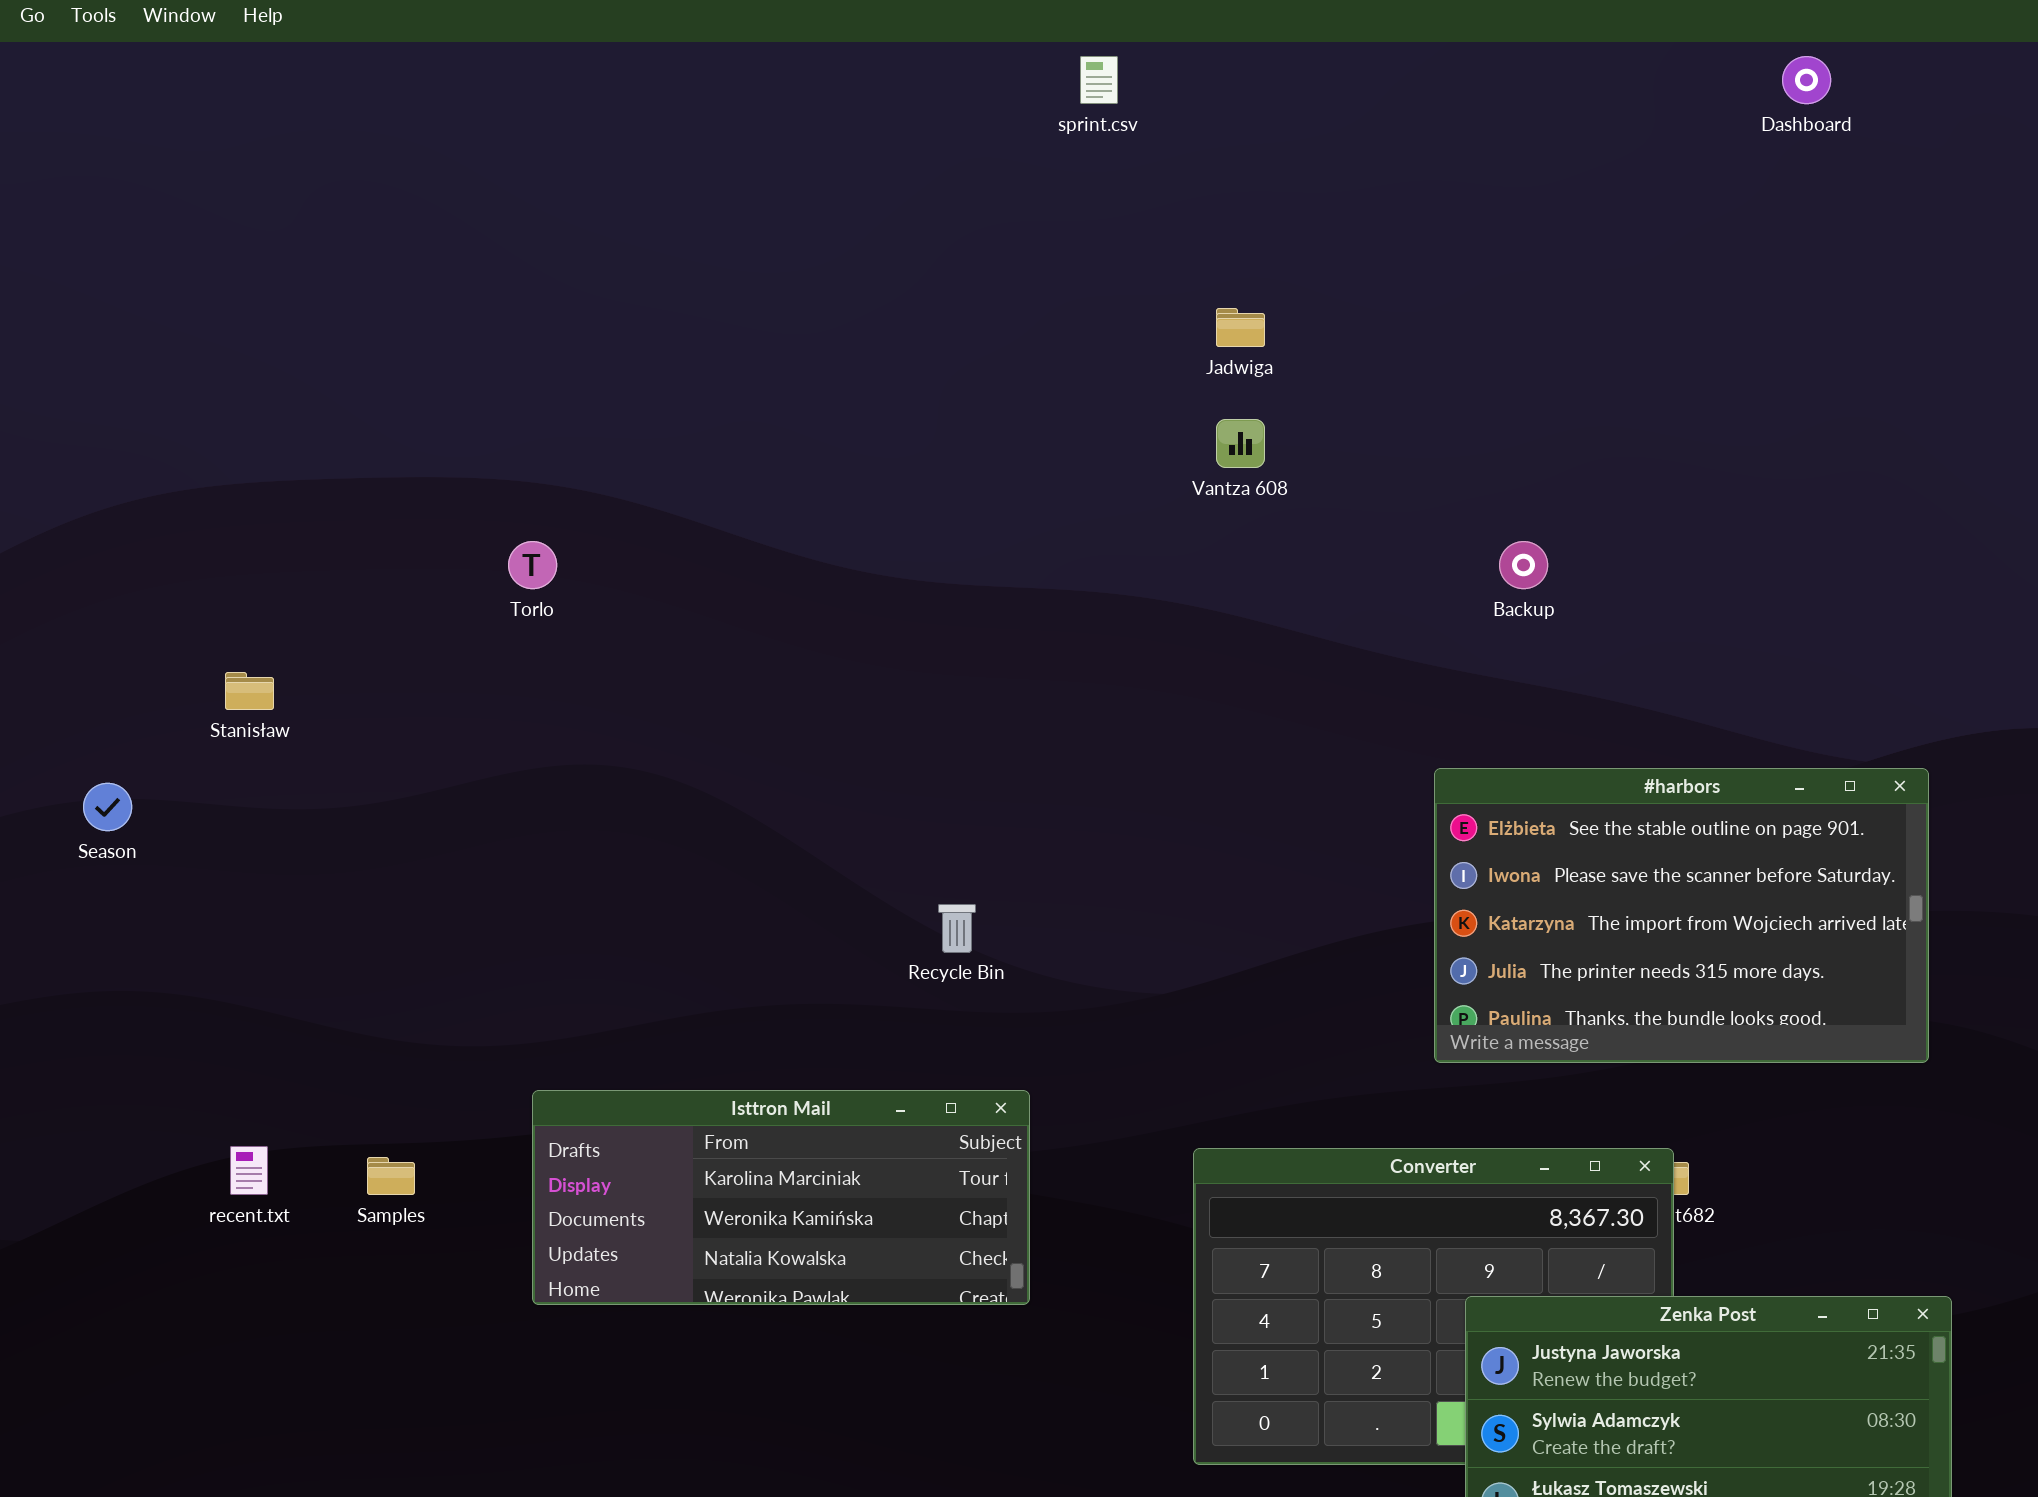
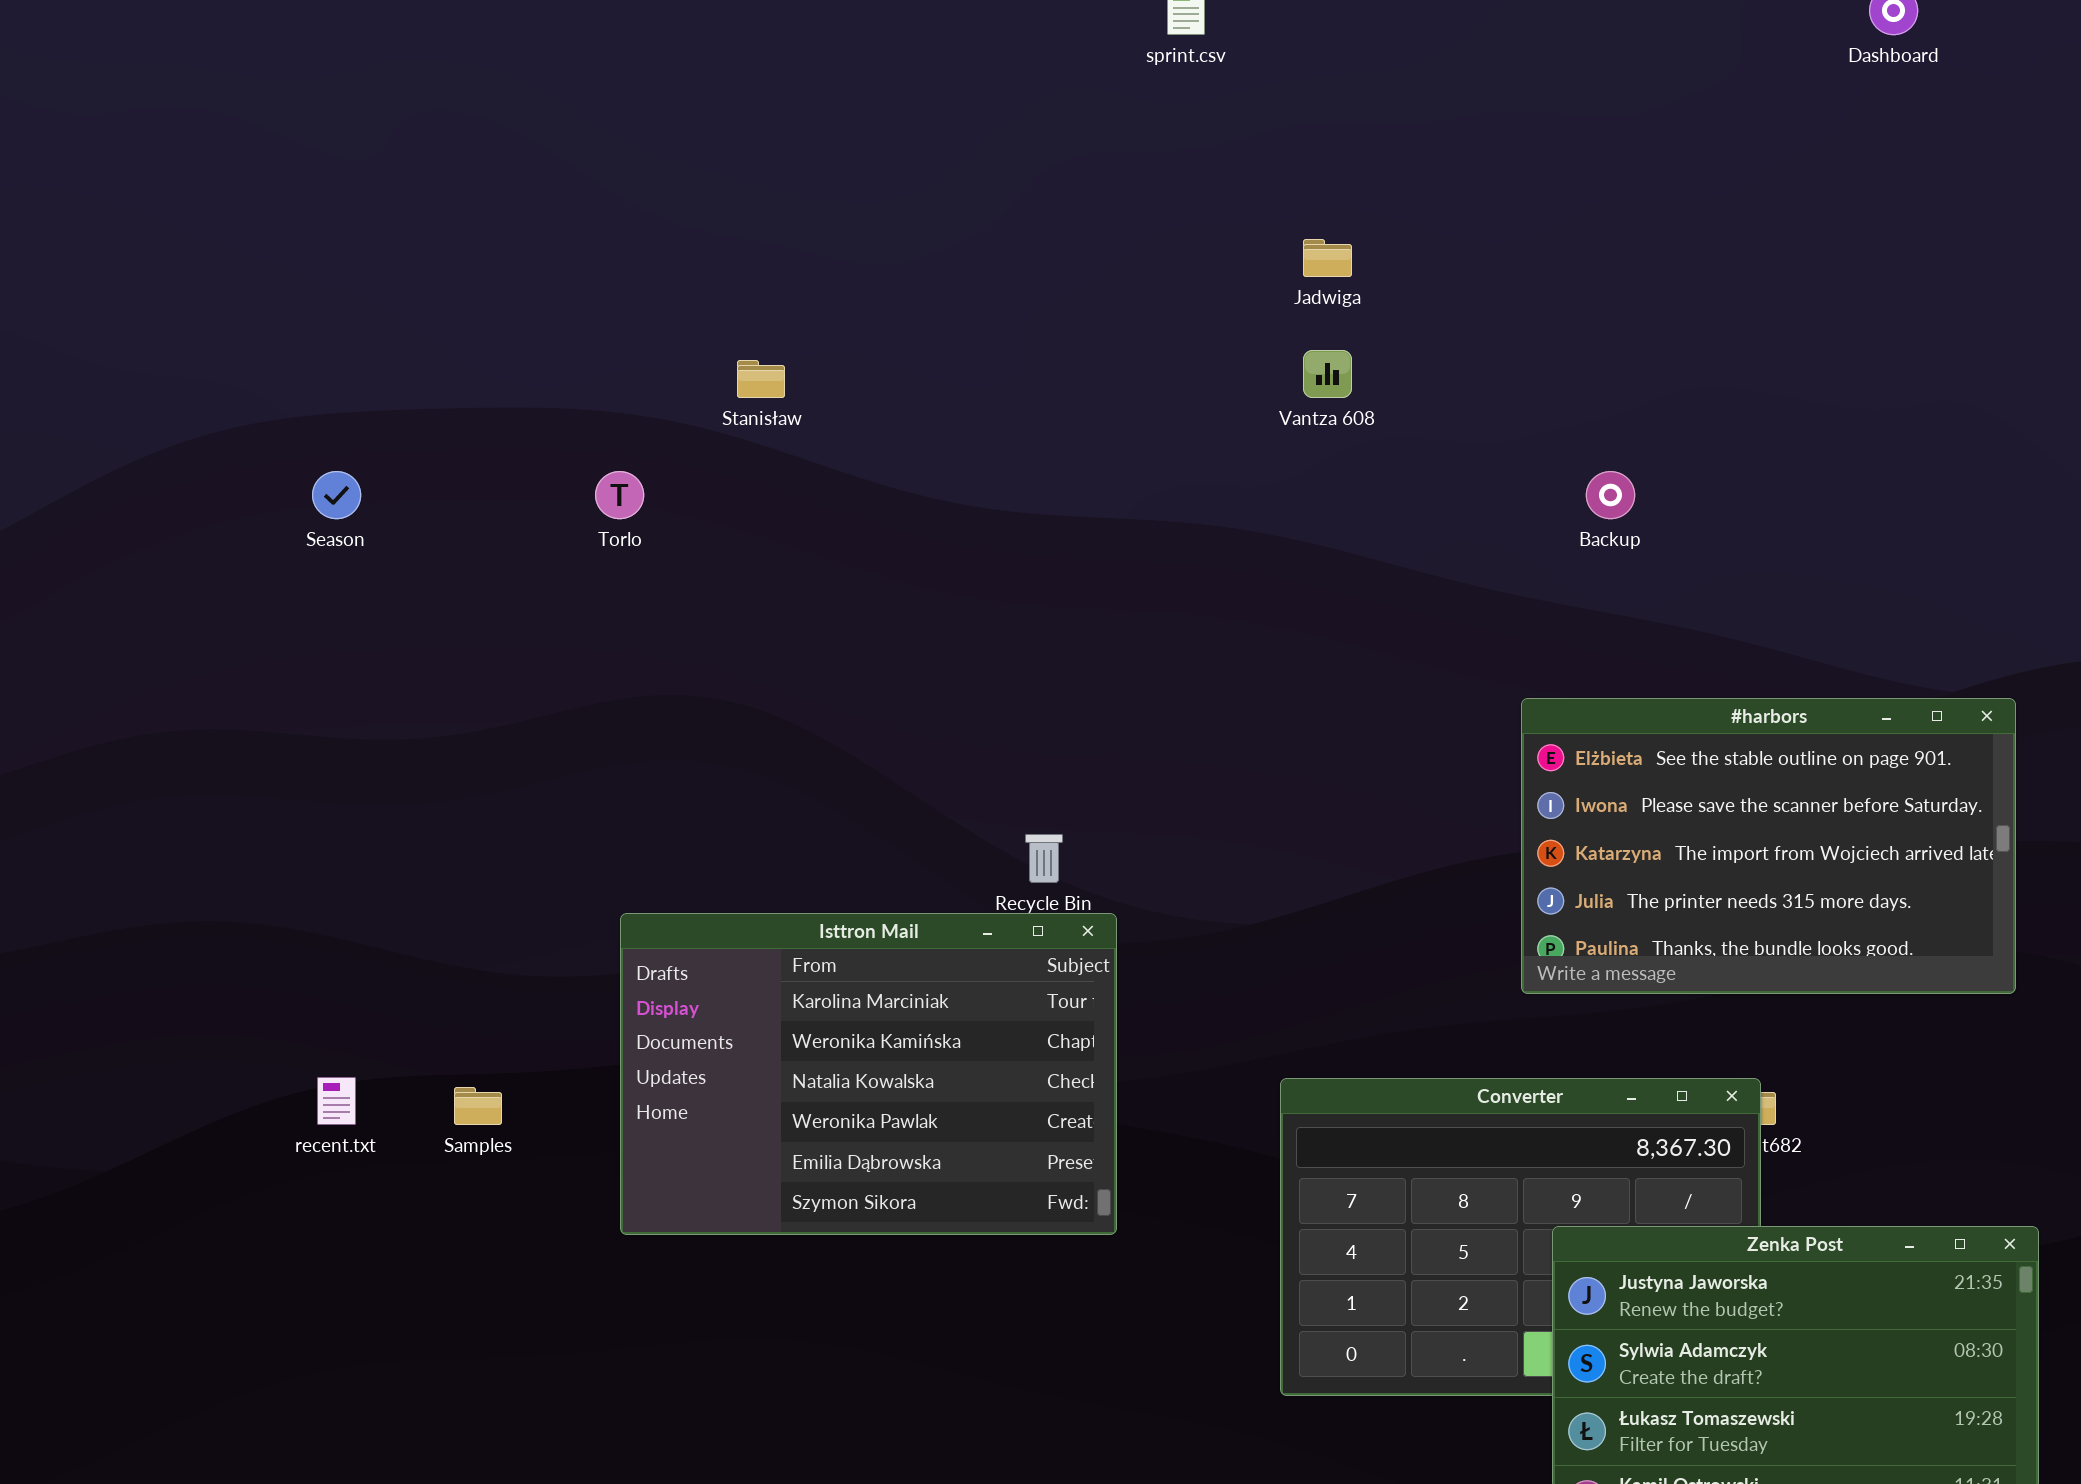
Stanisław: [225,672,274,710] -> [737,360,785,398], moved
Season: [83,783,132,831] -> [312,471,361,519], moved
Isttron Mail: [532,1090,1030,1305] -> [620,913,1117,1235], resized

